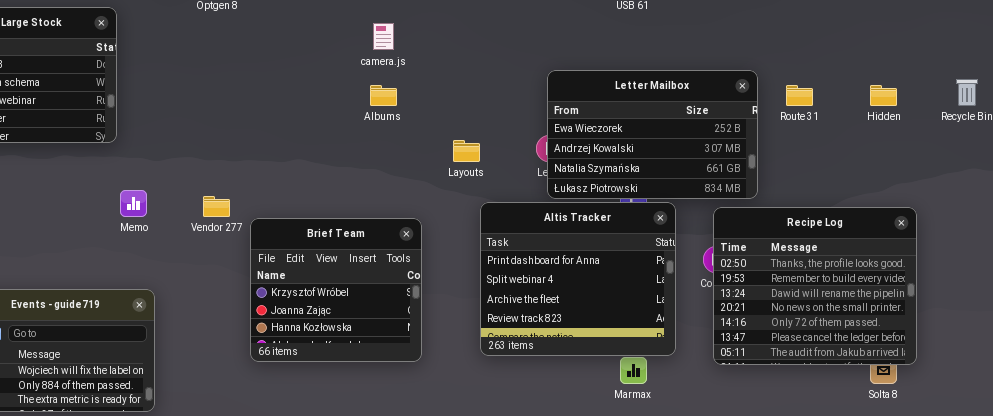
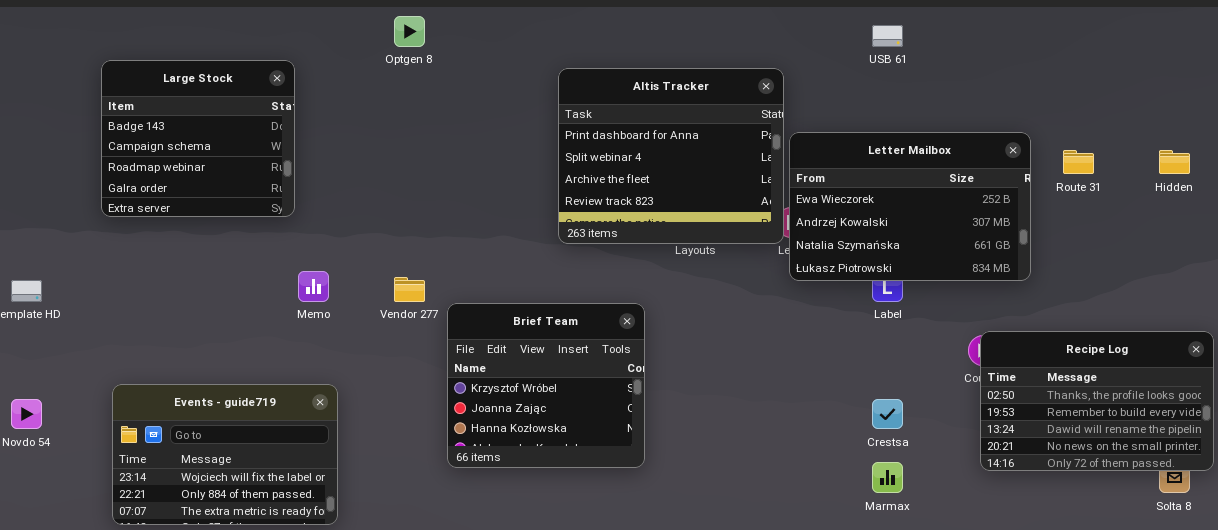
Altis Tracker: [480,202,676,356] -> [558,68,784,244], moved
Recipe Log: [713,207,917,365] -> [980,331,1214,471], resized

